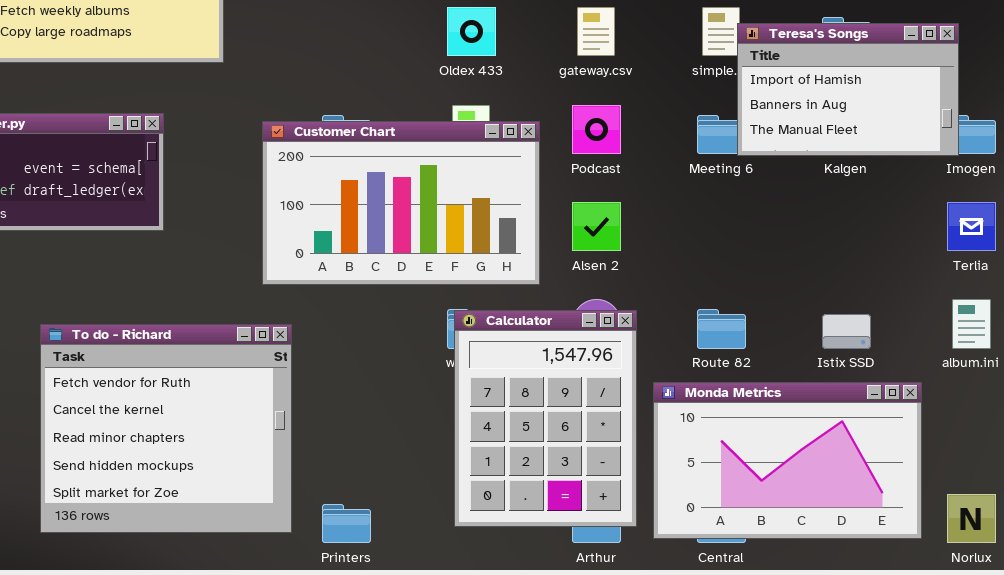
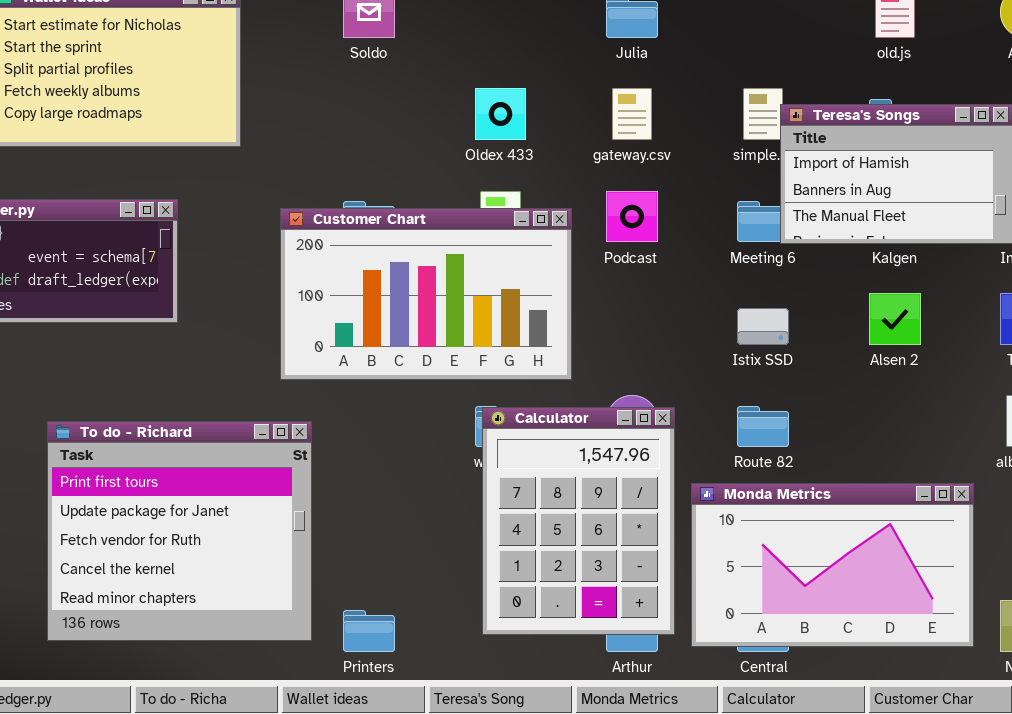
Alsen 2: [572,202,621,251] -> [869,293,921,345], moved
Istix SSD: [822,314,871,349] -> [737,308,789,345], moved
To do - Richard: [40,324,292,533] -> [47,421,312,641], scrolled up 2 rows

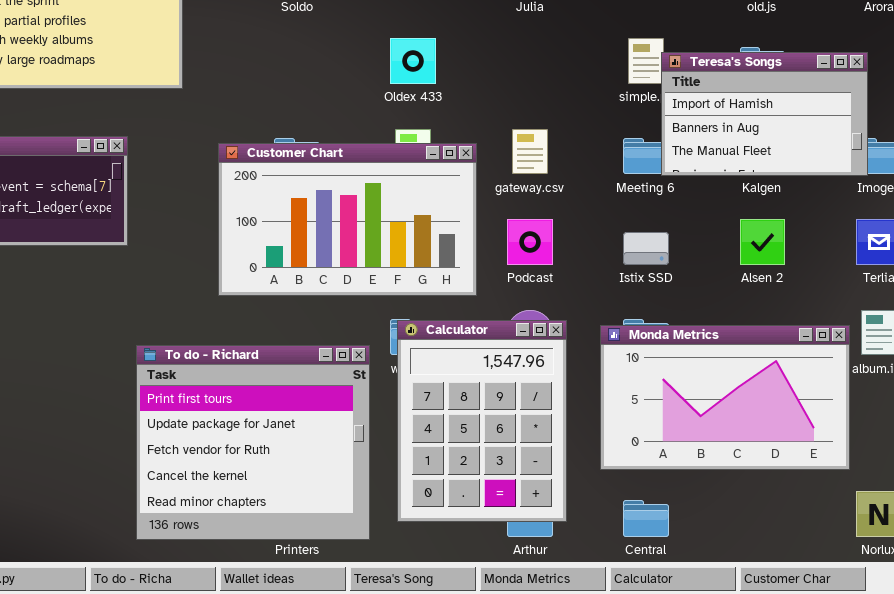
gateway.csv: [612,88,652,140] -> [512,129,548,174], moved
Podcast: [606,191,658,242] -> [507,219,553,265], moved
To do - Richard: [47,421,312,641] -> [136,345,370,540], moved
Monda Metrics: [691,483,974,647] -> [600,325,850,470], moved

